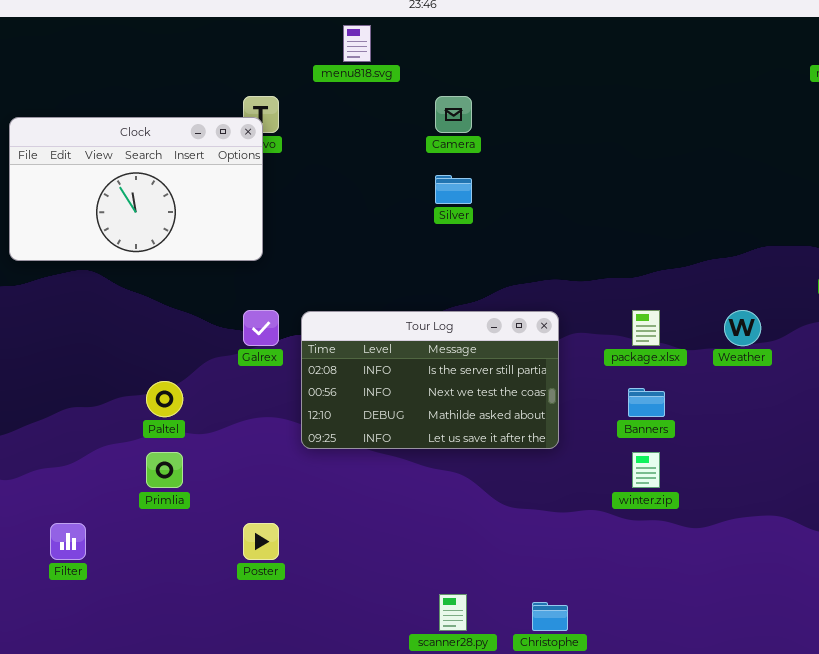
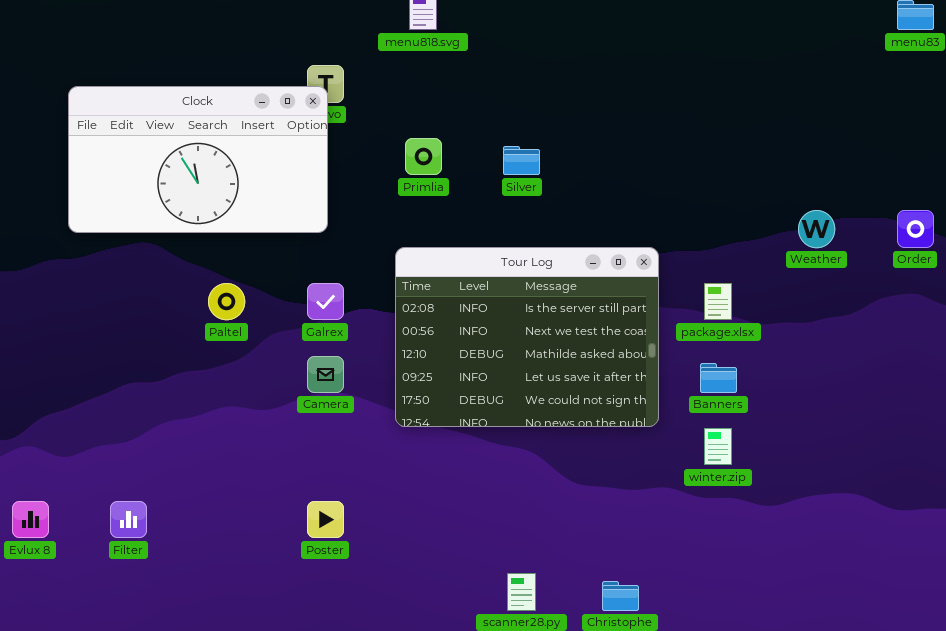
Camera: [435,96,472,133] -> [307,356,344,393], moved
Weather: [724,310,761,346] -> [798,210,835,248], moved
Tour Log: [301,311,559,449] -> [395,247,659,427], moved, resized
Paltel: [146,381,183,417] -> [208,283,245,320], moved
Primlia: [146,452,183,488] -> [405,138,442,175], moved

